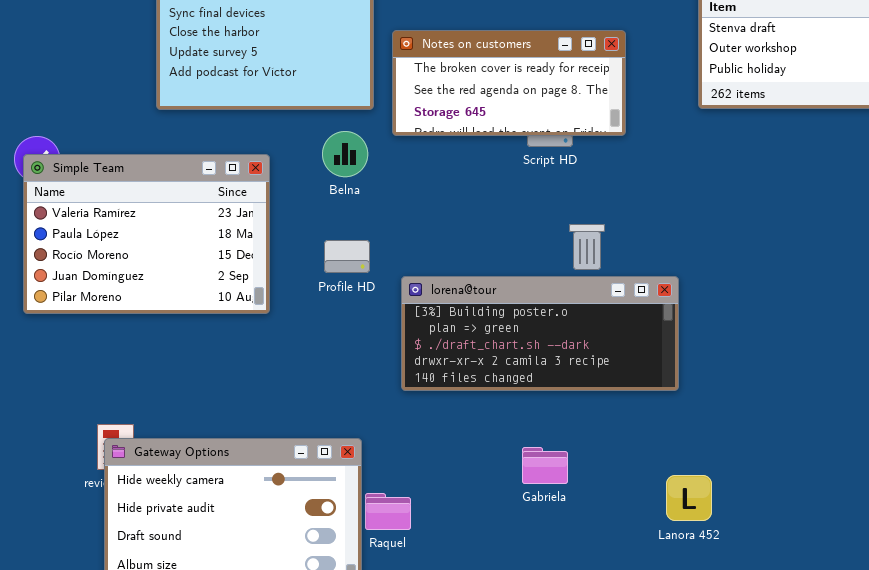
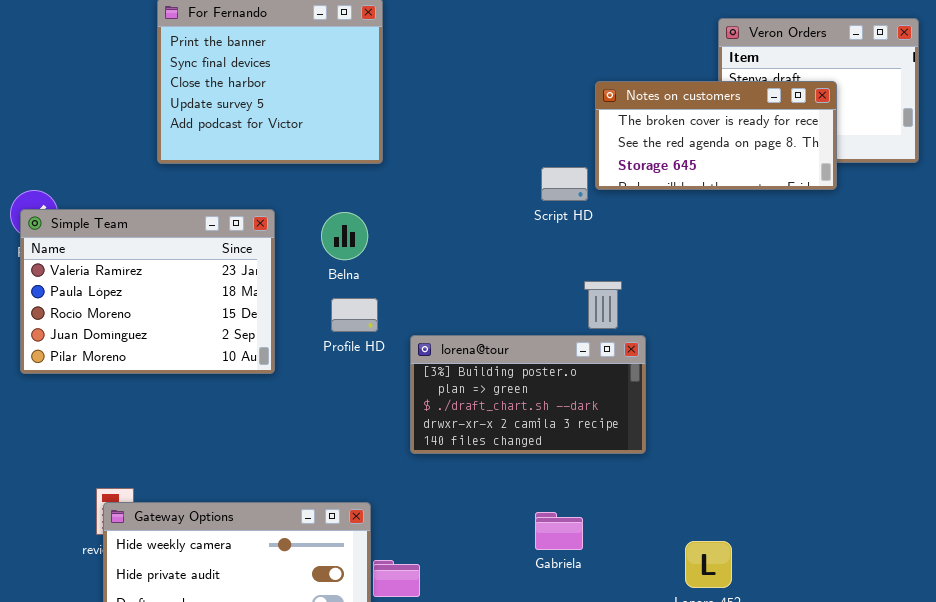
Notes on customers: [392,30,626,136] -> [595,81,837,190], moved
Belna: [322,131,368,177] -> [321,212,368,260], moved
lorena@tour: [401,276,679,391] -> [410,335,646,454], resized

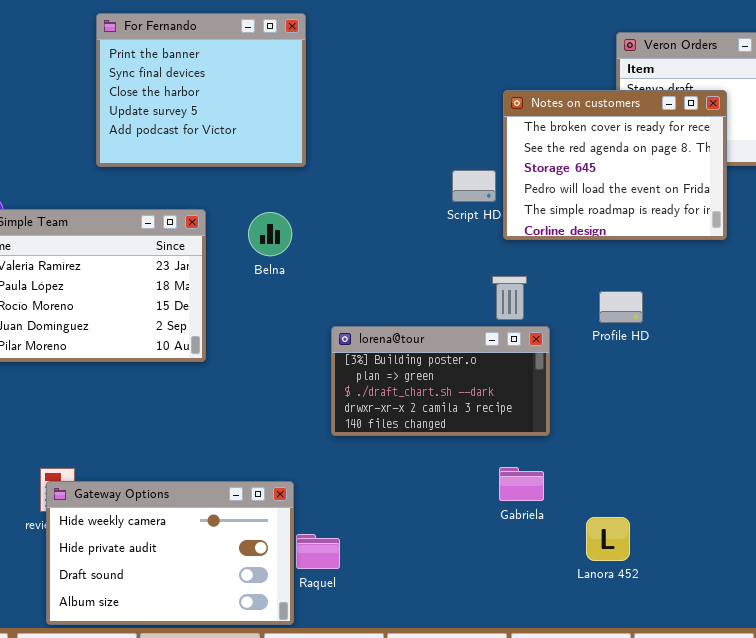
Notes on customers: [595,81,837,190] -> [503,90,727,240], resized
Profile HD: [331,298,378,332] -> [599,291,643,323], moved
Gabriela: [535,512,583,550] -> [499,467,544,501], moved

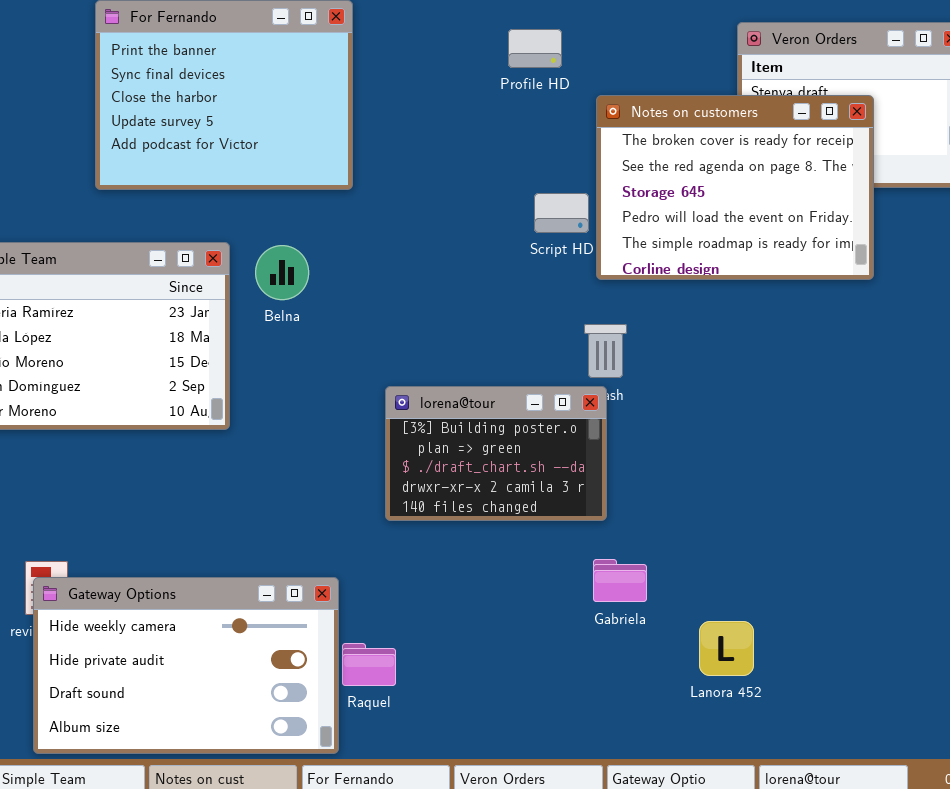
Belna: [248,212,292,256] -> [255,245,309,300], moved
Profile HD: [599,291,643,323] -> [508,29,562,68], moved
lorena@tour: [331,326,550,436] -> [385,386,607,521], resized

